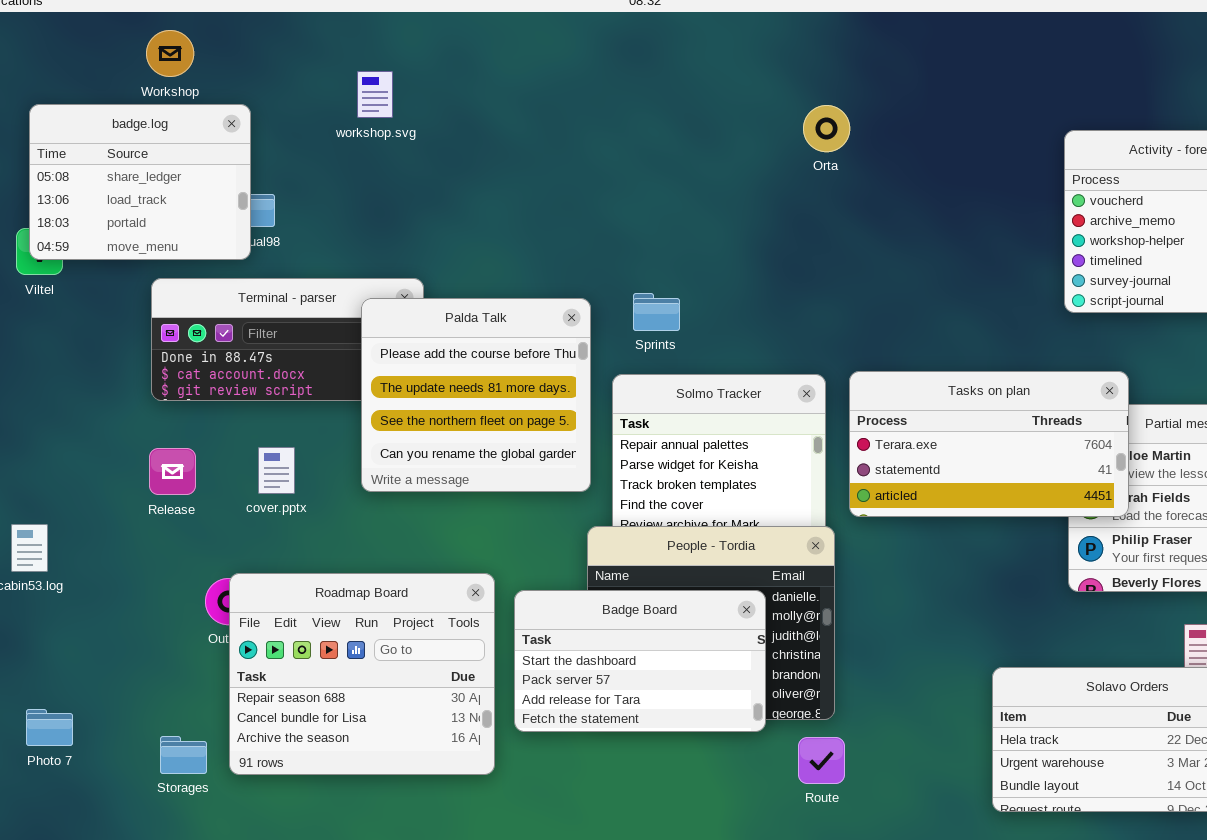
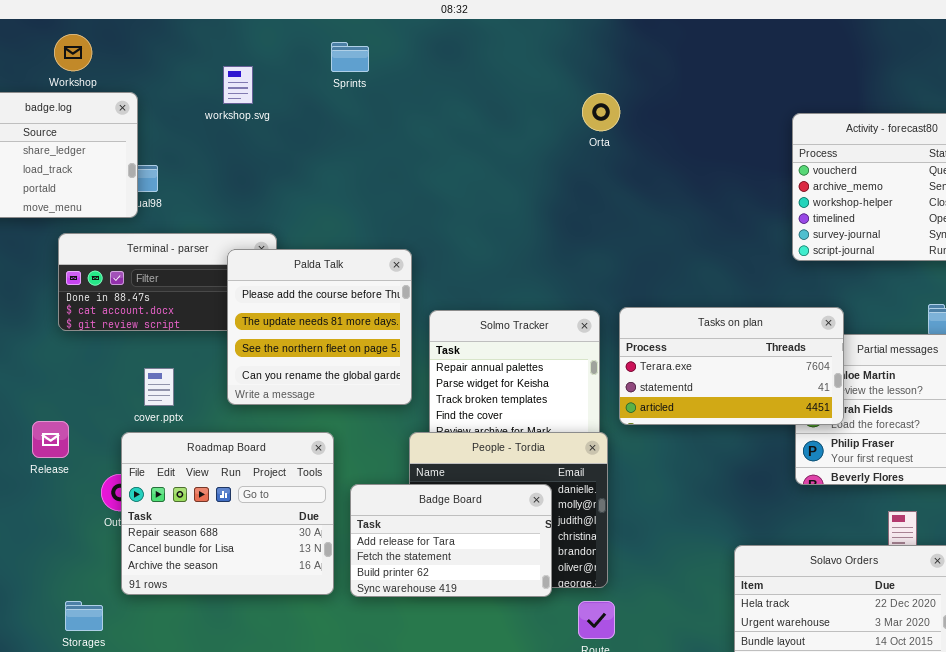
Sprints: [633,293,680,331] -> [331,42,369,72], moved
Release: [149,448,196,495] -> [32,421,69,458], moved
Roadmap Board: [229,573,495,775] -> [121,432,334,595], moved
Badge Board: [514,590,766,732] -> [350,484,552,597], scrolled down 2 rows

